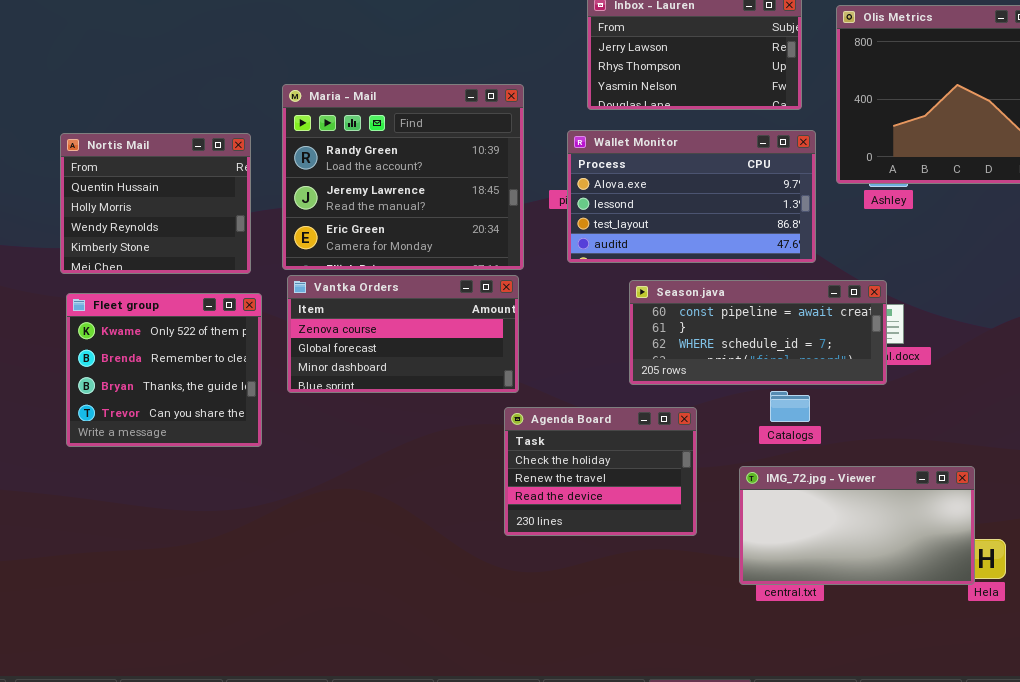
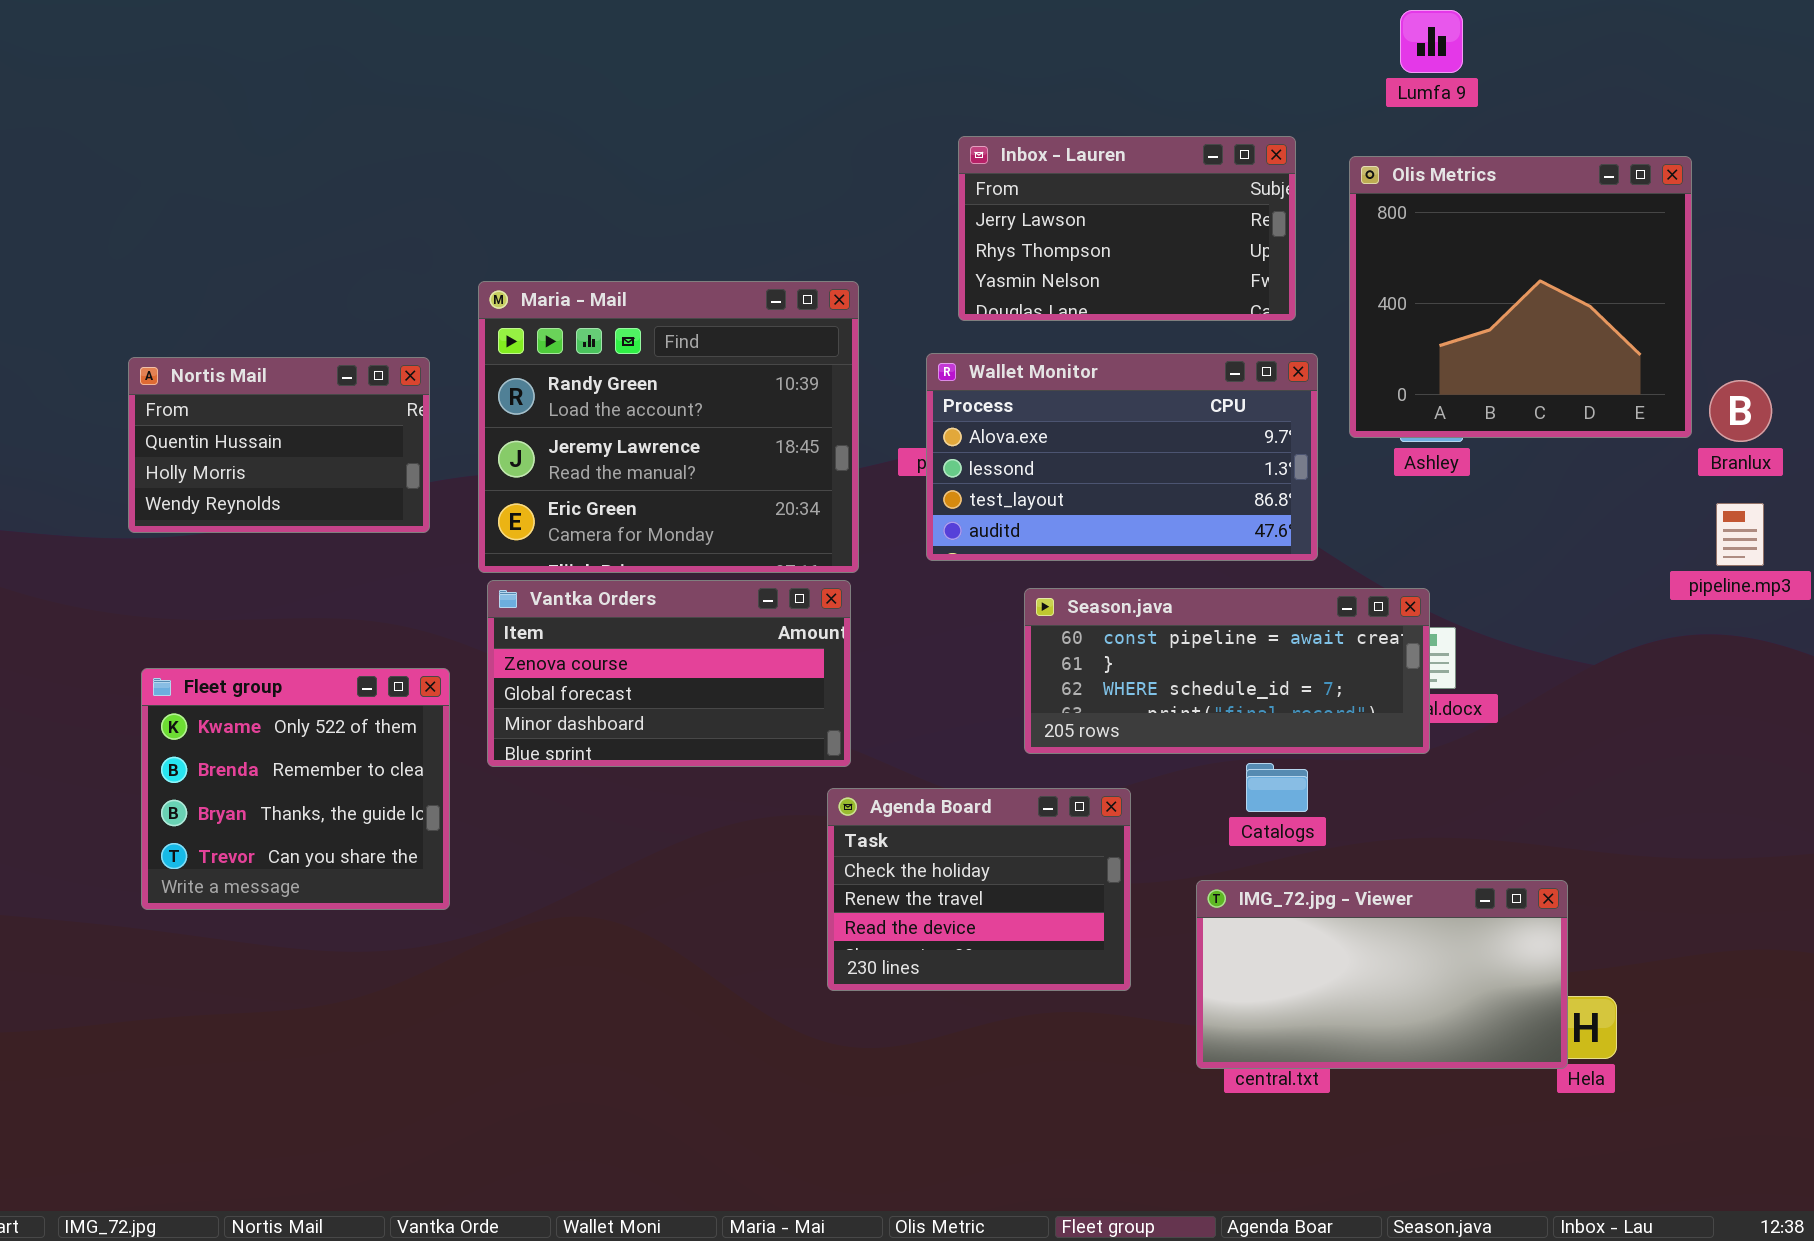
Nortis Mail: [60,133,251,274] -> [128,357,430,533], resized
Fleet group: [66,293,262,447] -> [141,668,450,910], moved

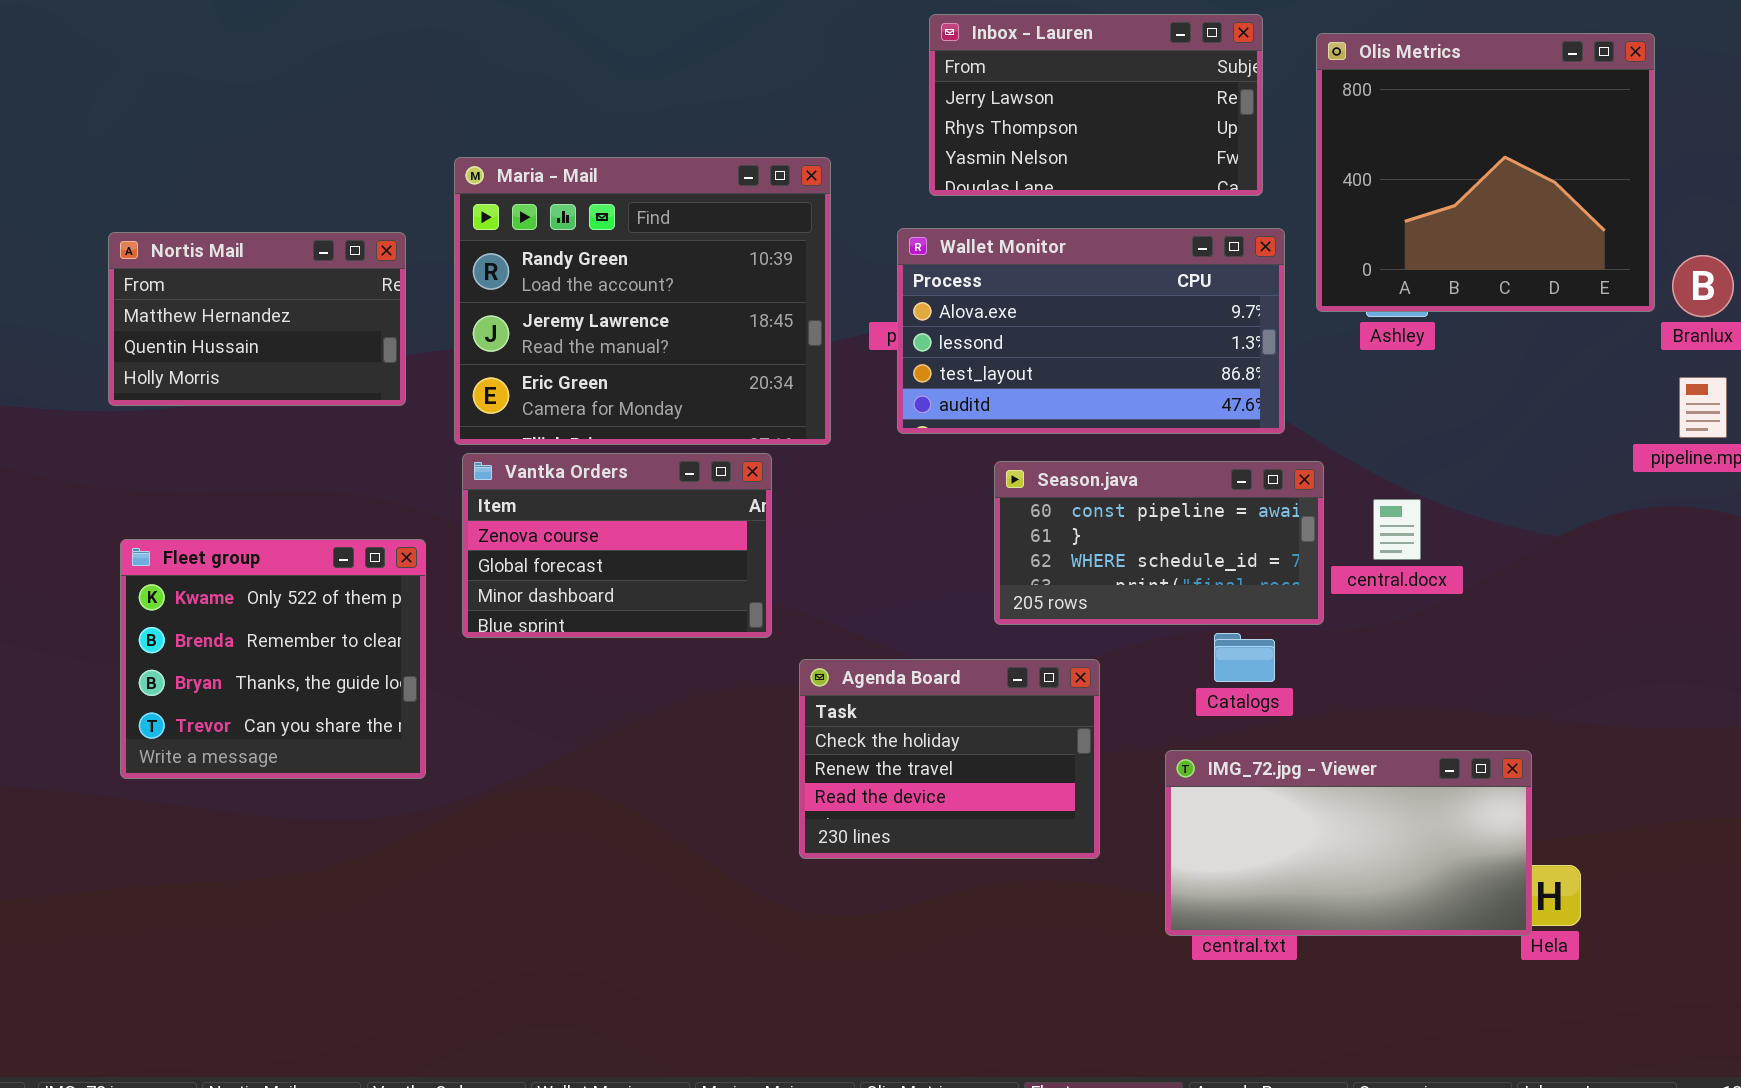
Nortis Mail: [128,357,430,533] -> [108,232,406,406], scrolled up 1 row
Vantka Orders: [487,580,851,767] -> [462,453,772,638], resized
Season.java: [1024,588,1430,754] -> [994,461,1324,625], resized

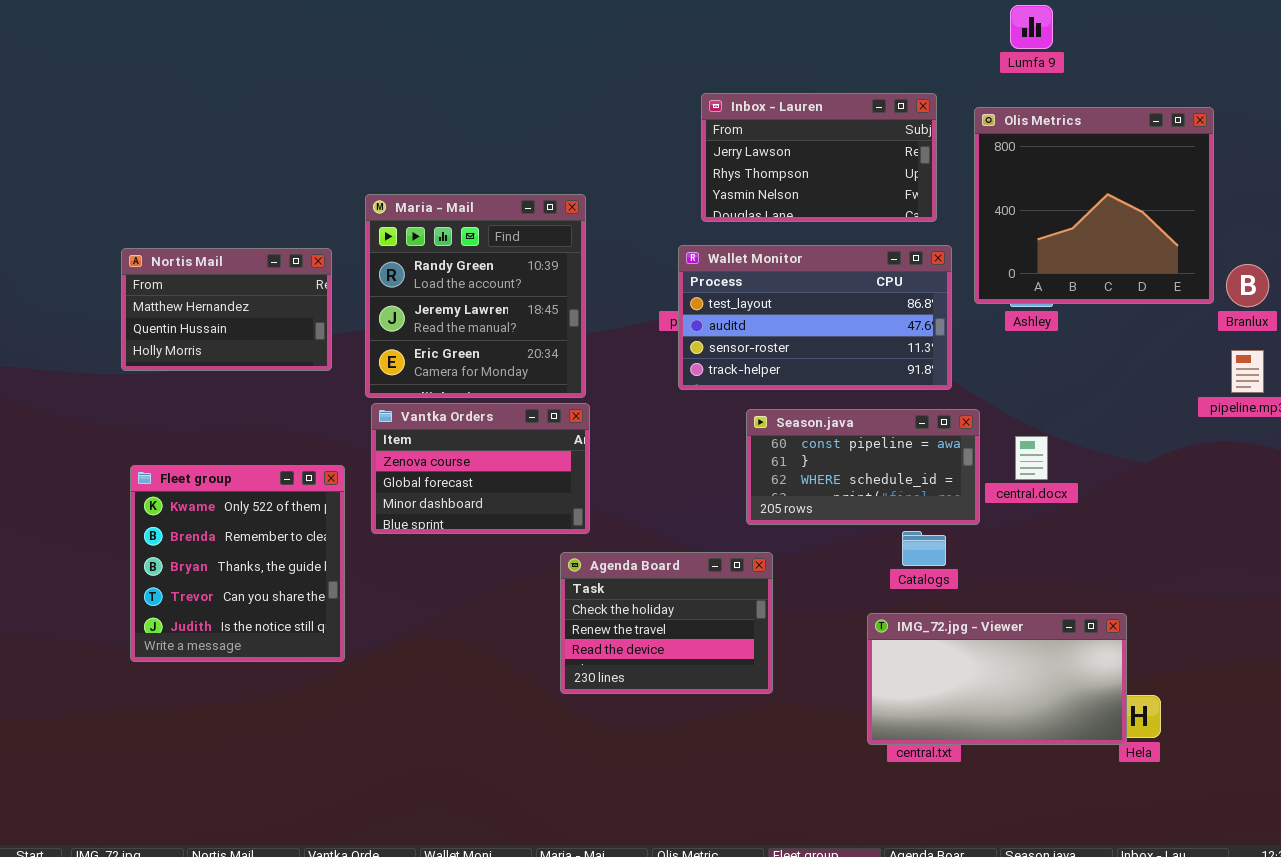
Maria - Mail: [454,157,831,445] -> [365,194,586,398], resized
Wallet Monitor: [897,228,1285,434] -> [678,245,952,390], scrolled down 2 rows
Fleet group: [120,539,426,779] -> [130,465,345,662], resized
Agenda Board: [799,659,1100,859] -> [560,552,773,694], moved

